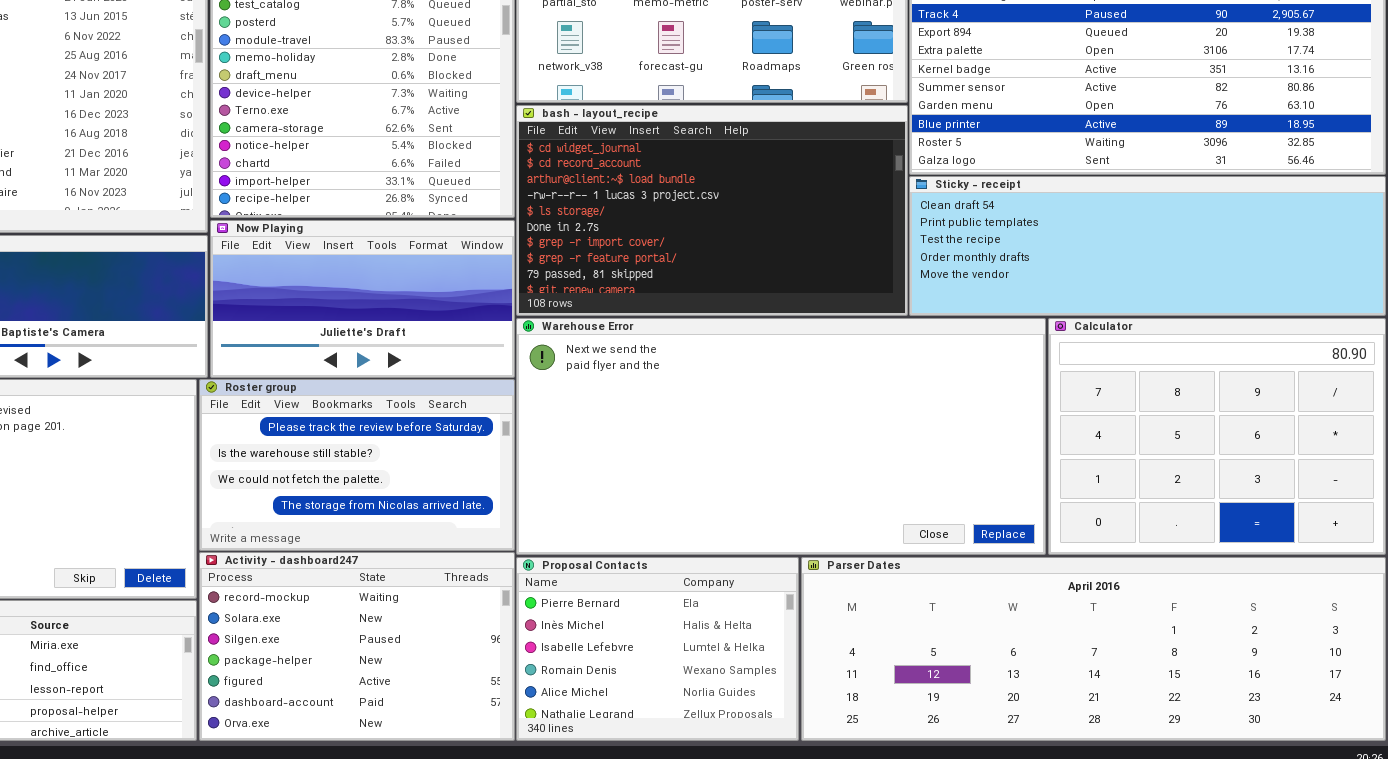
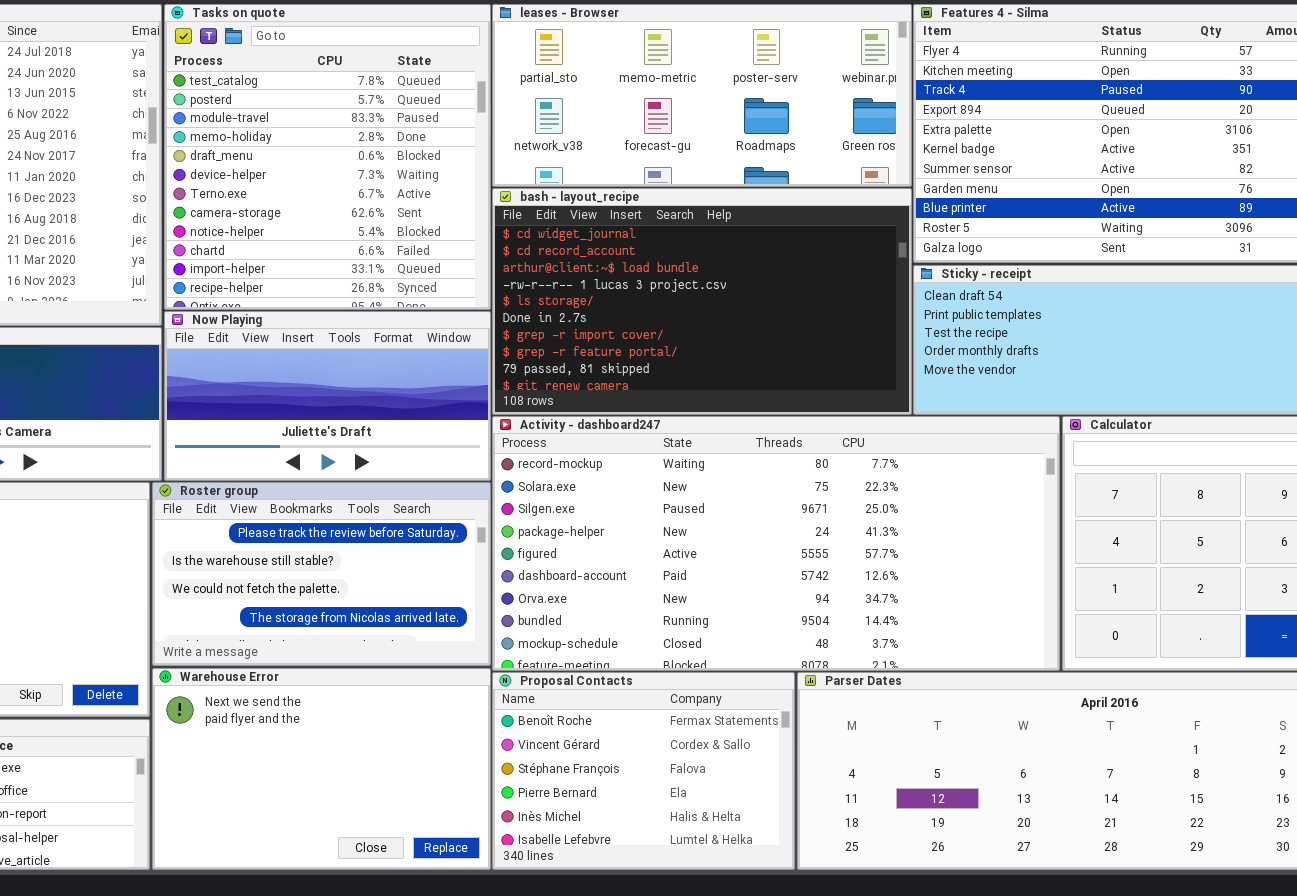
Warehouse Error: [516,318,1046,555] -> [152,668,491,870], moved, resized
Activity - dashboard247: [199,552,515,741] -> [492,416,1060,671], moved, resized
Proposal Contacts: [516,557,799,741] -> [492,672,795,870], scrolled up 3 rows

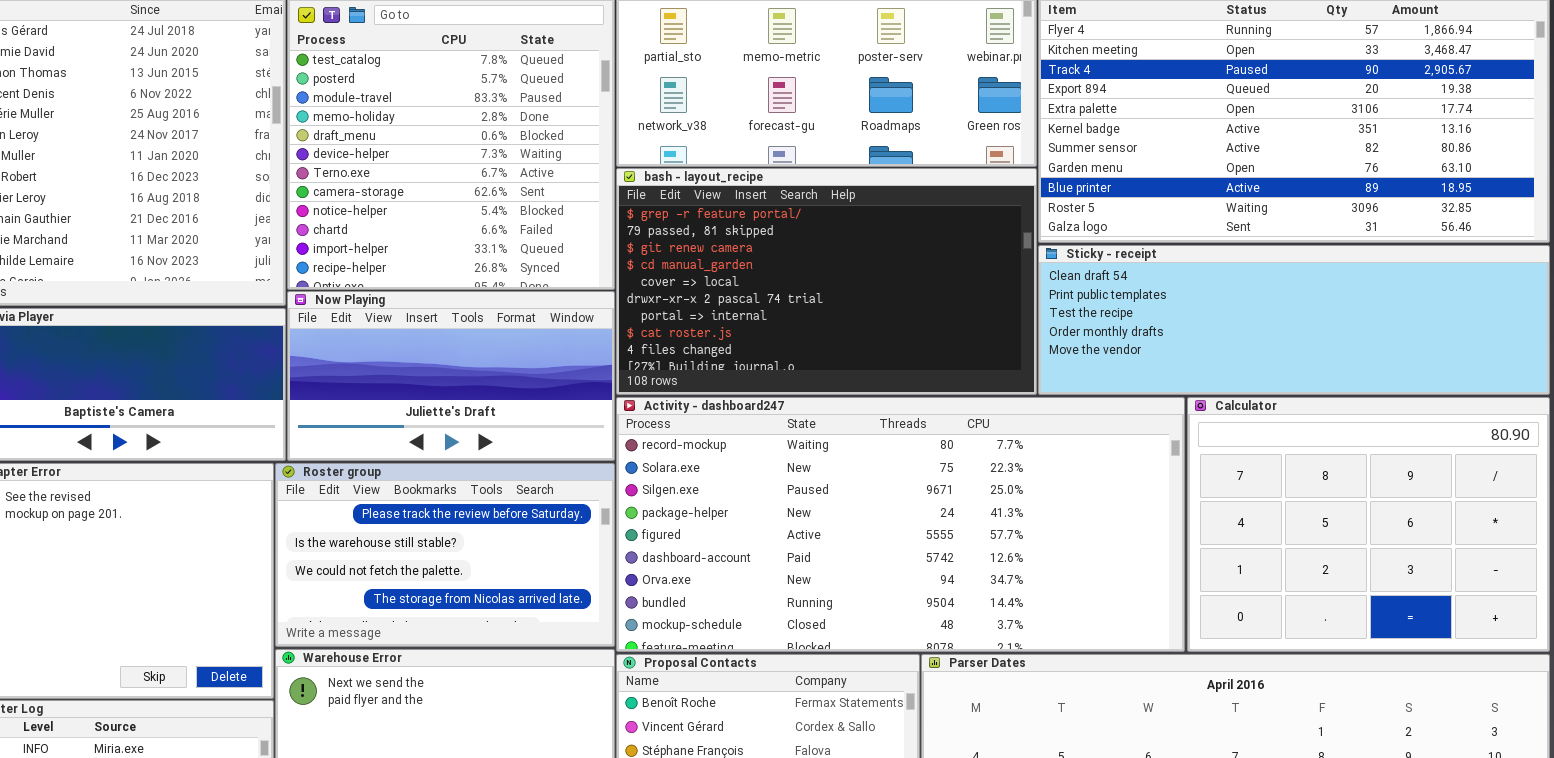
bash - layout_recipe: [492,188,912,415] -> [616,168,1037,395], scrolled down 7 rows

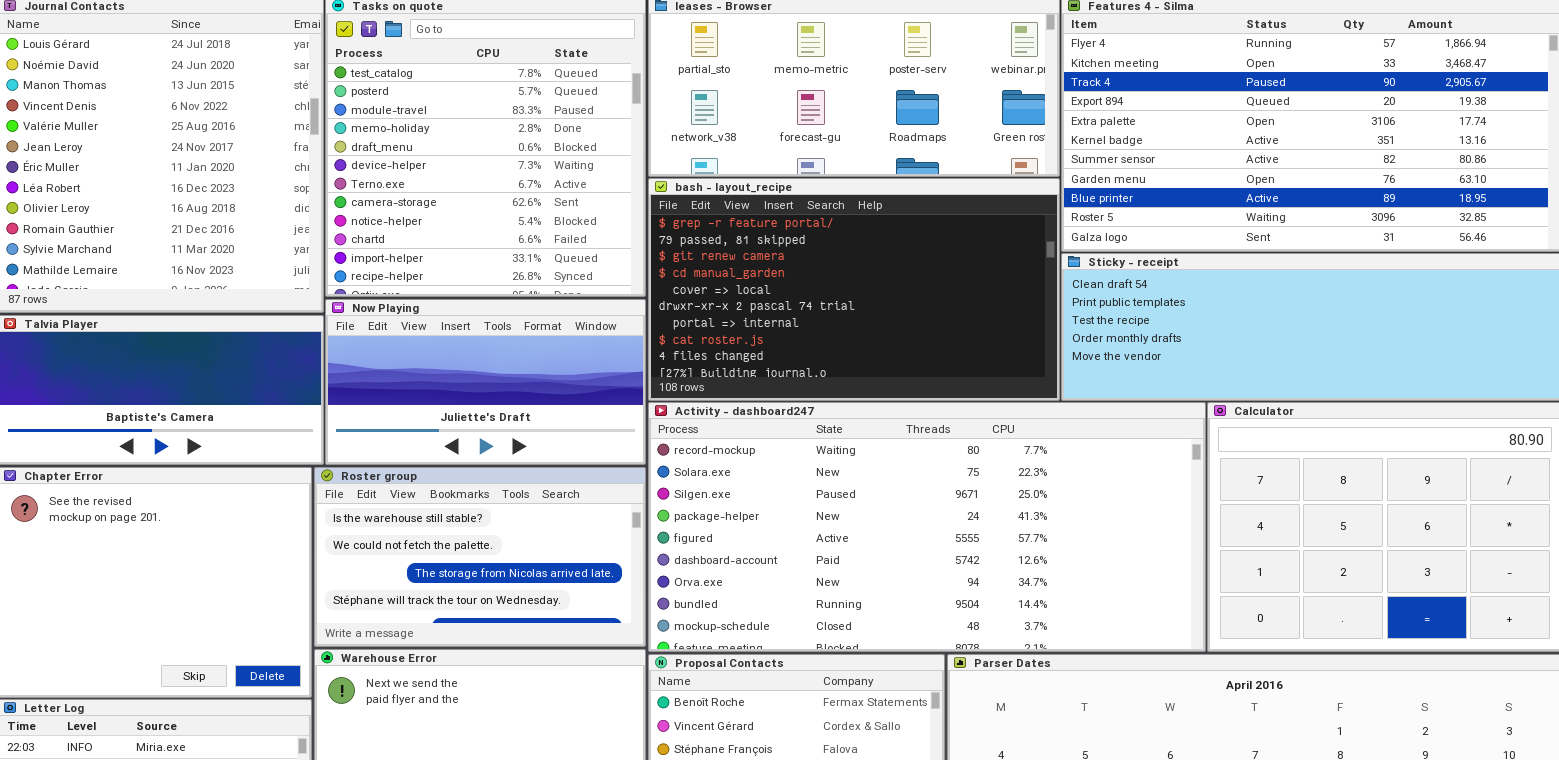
Roster group: [275,463,615,647] -> [314,467,646,647], scrolled down 1 row

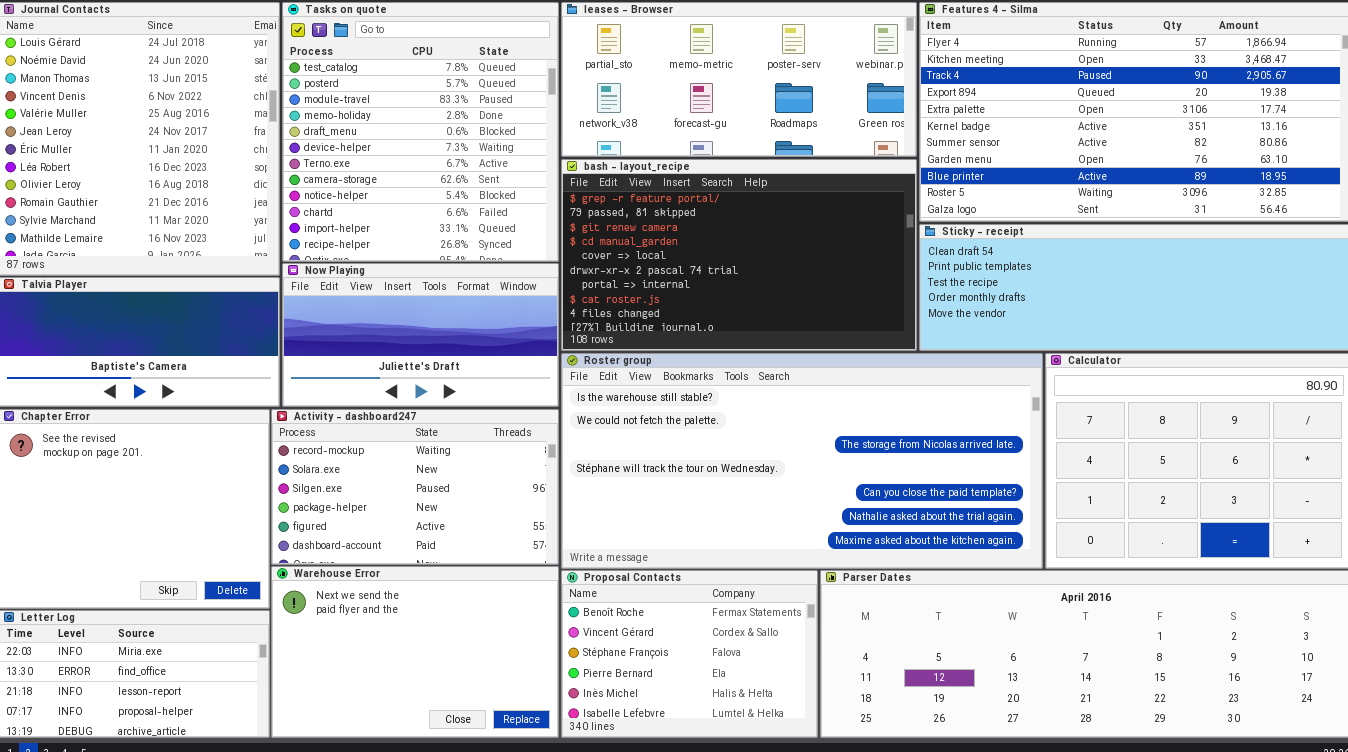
Activity - dashboard247: [648,402,1206,652] -> [271,409,559,565], moved, resized
Roster group: [314,467,646,647] -> [561,353,1043,569], moved, resized

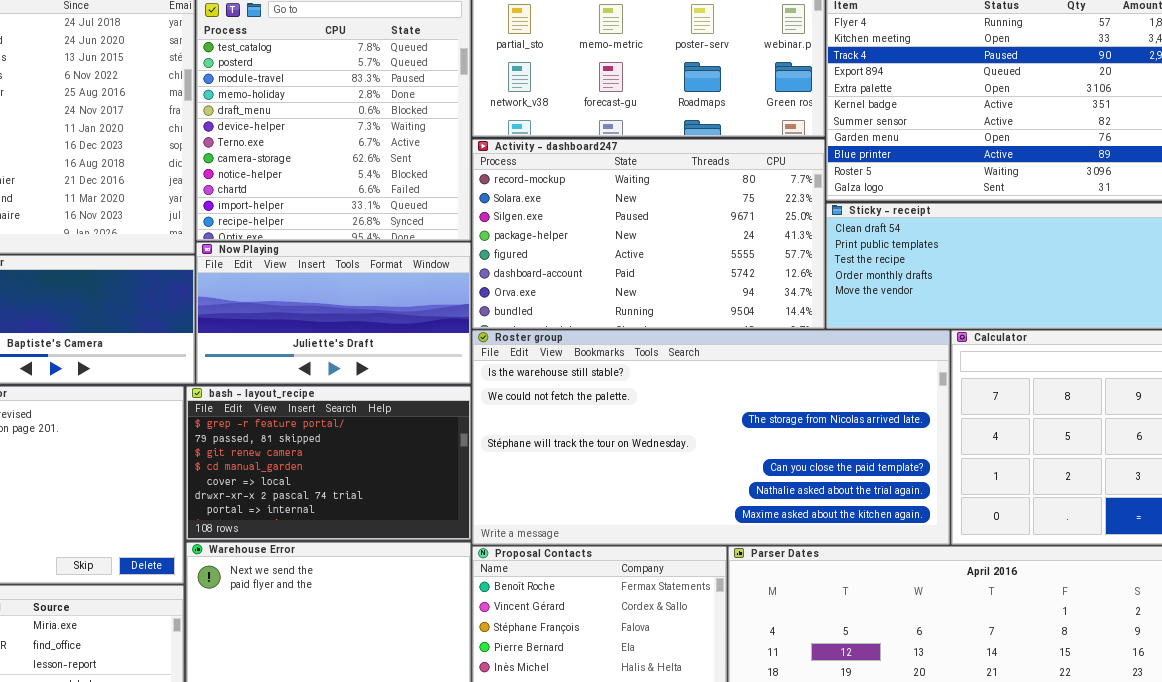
bash - layout_recipe: [561,159,917,351] -> [186,386,471,540], moved, resized
Activity - dashboard247: [271,409,559,565] -> [472,139,825,329], moved, resized

